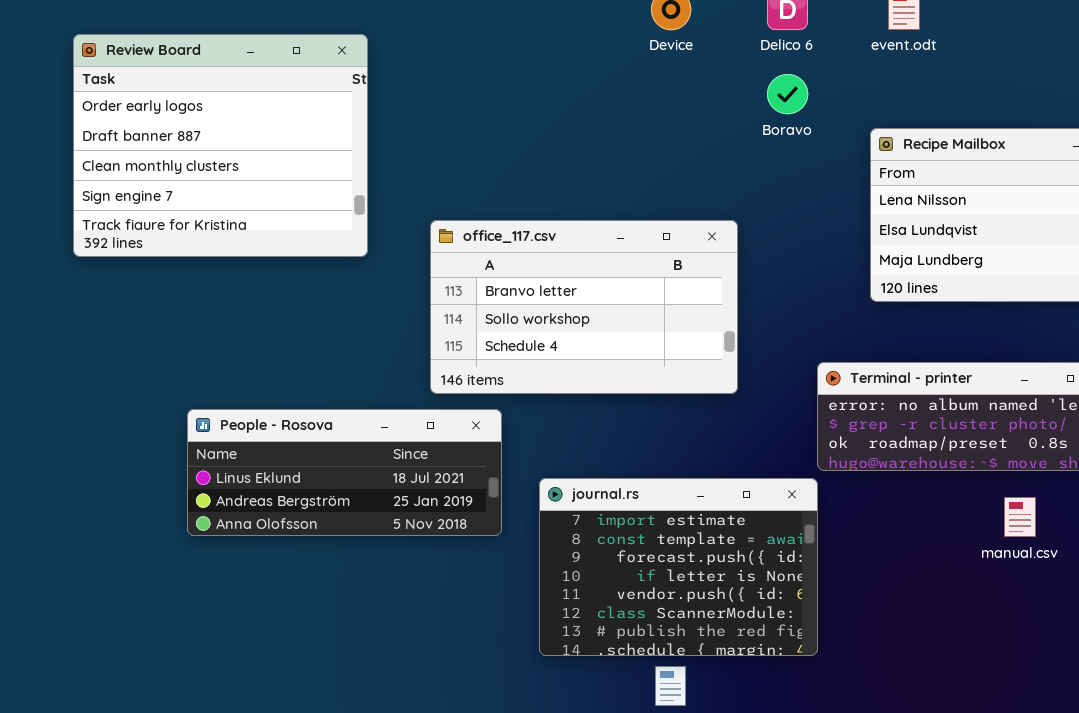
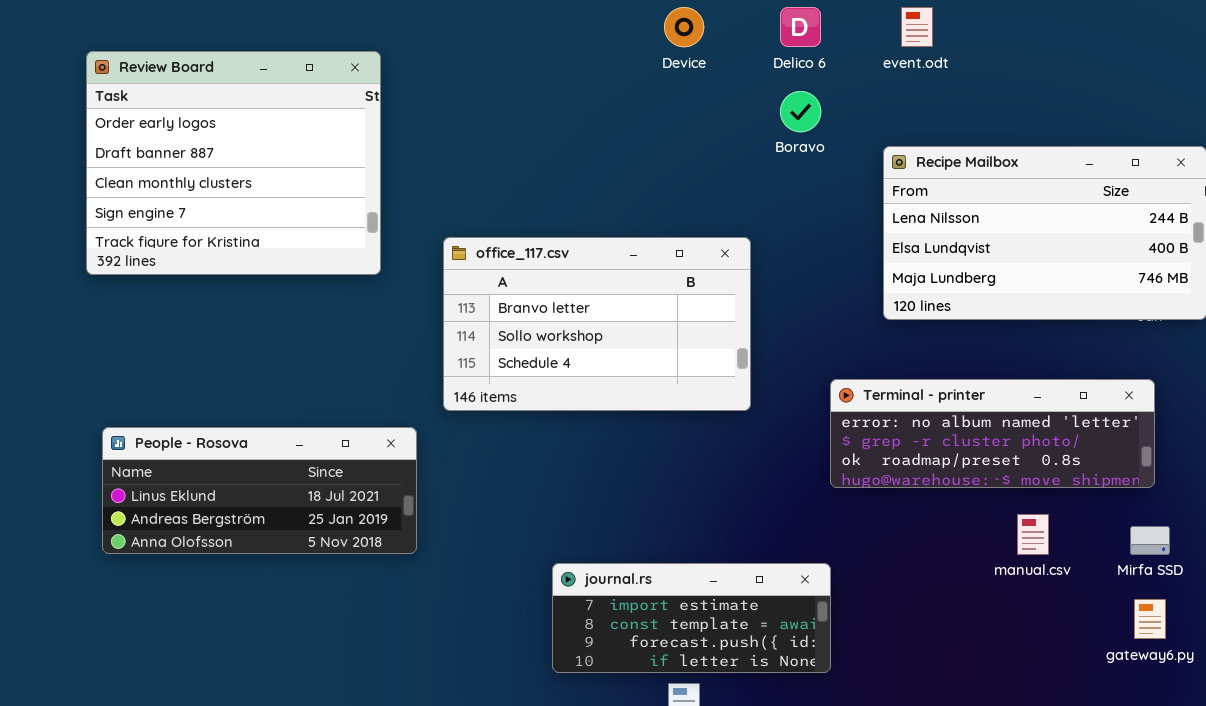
People - Rosova: [187,409,502,536] -> [102,427,417,554], moved
journal.rs: [539,478,818,656] -> [552,563,831,673], resized

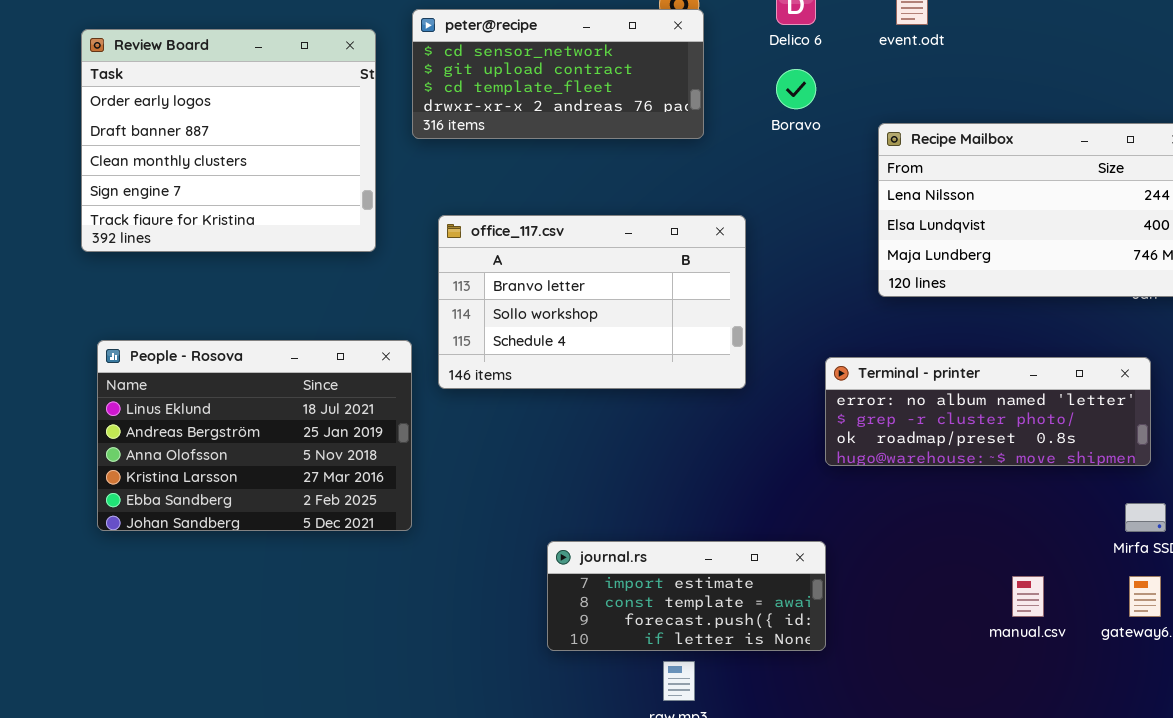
peter@recipe: none -> [412,9,704,139], opened
People - Rosova: [102,427,417,554] -> [97,340,412,531], resized
manual.csv: [1017,514,1049,555] -> [1012,576,1044,617], moved

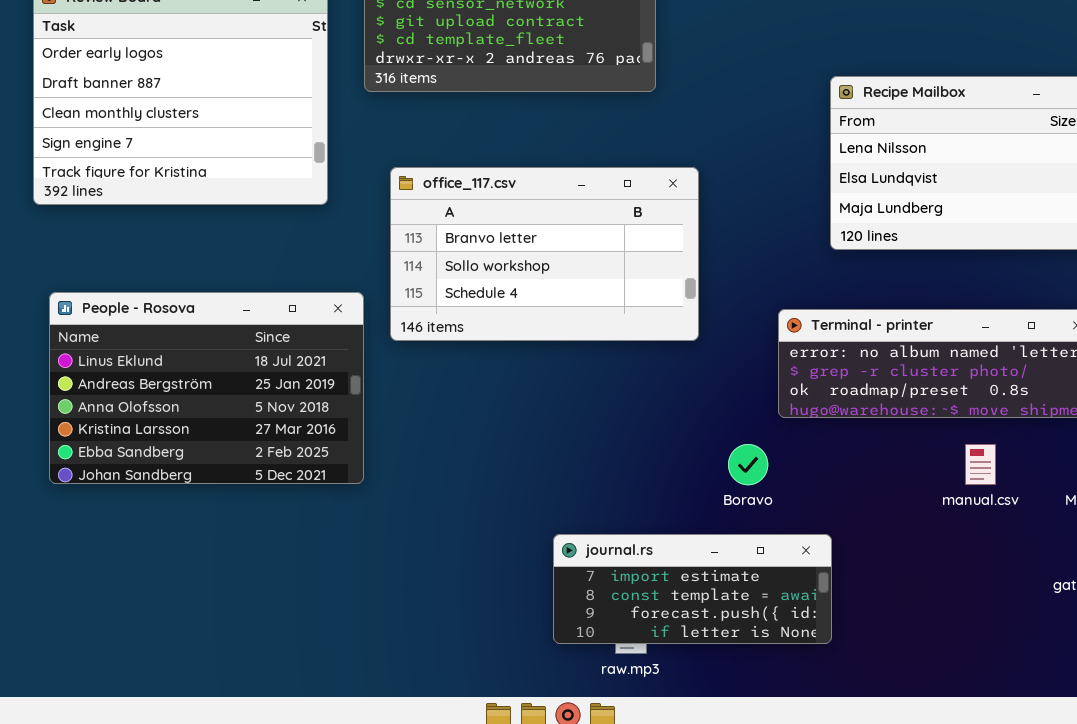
Boravo: [776,69,816,109] -> [728,444,768,485], moved
journal.rs: [547,541,826,651] -> [553,534,832,644], moved
manual.csv: [1012,576,1044,617] -> [965,444,996,485], moved

